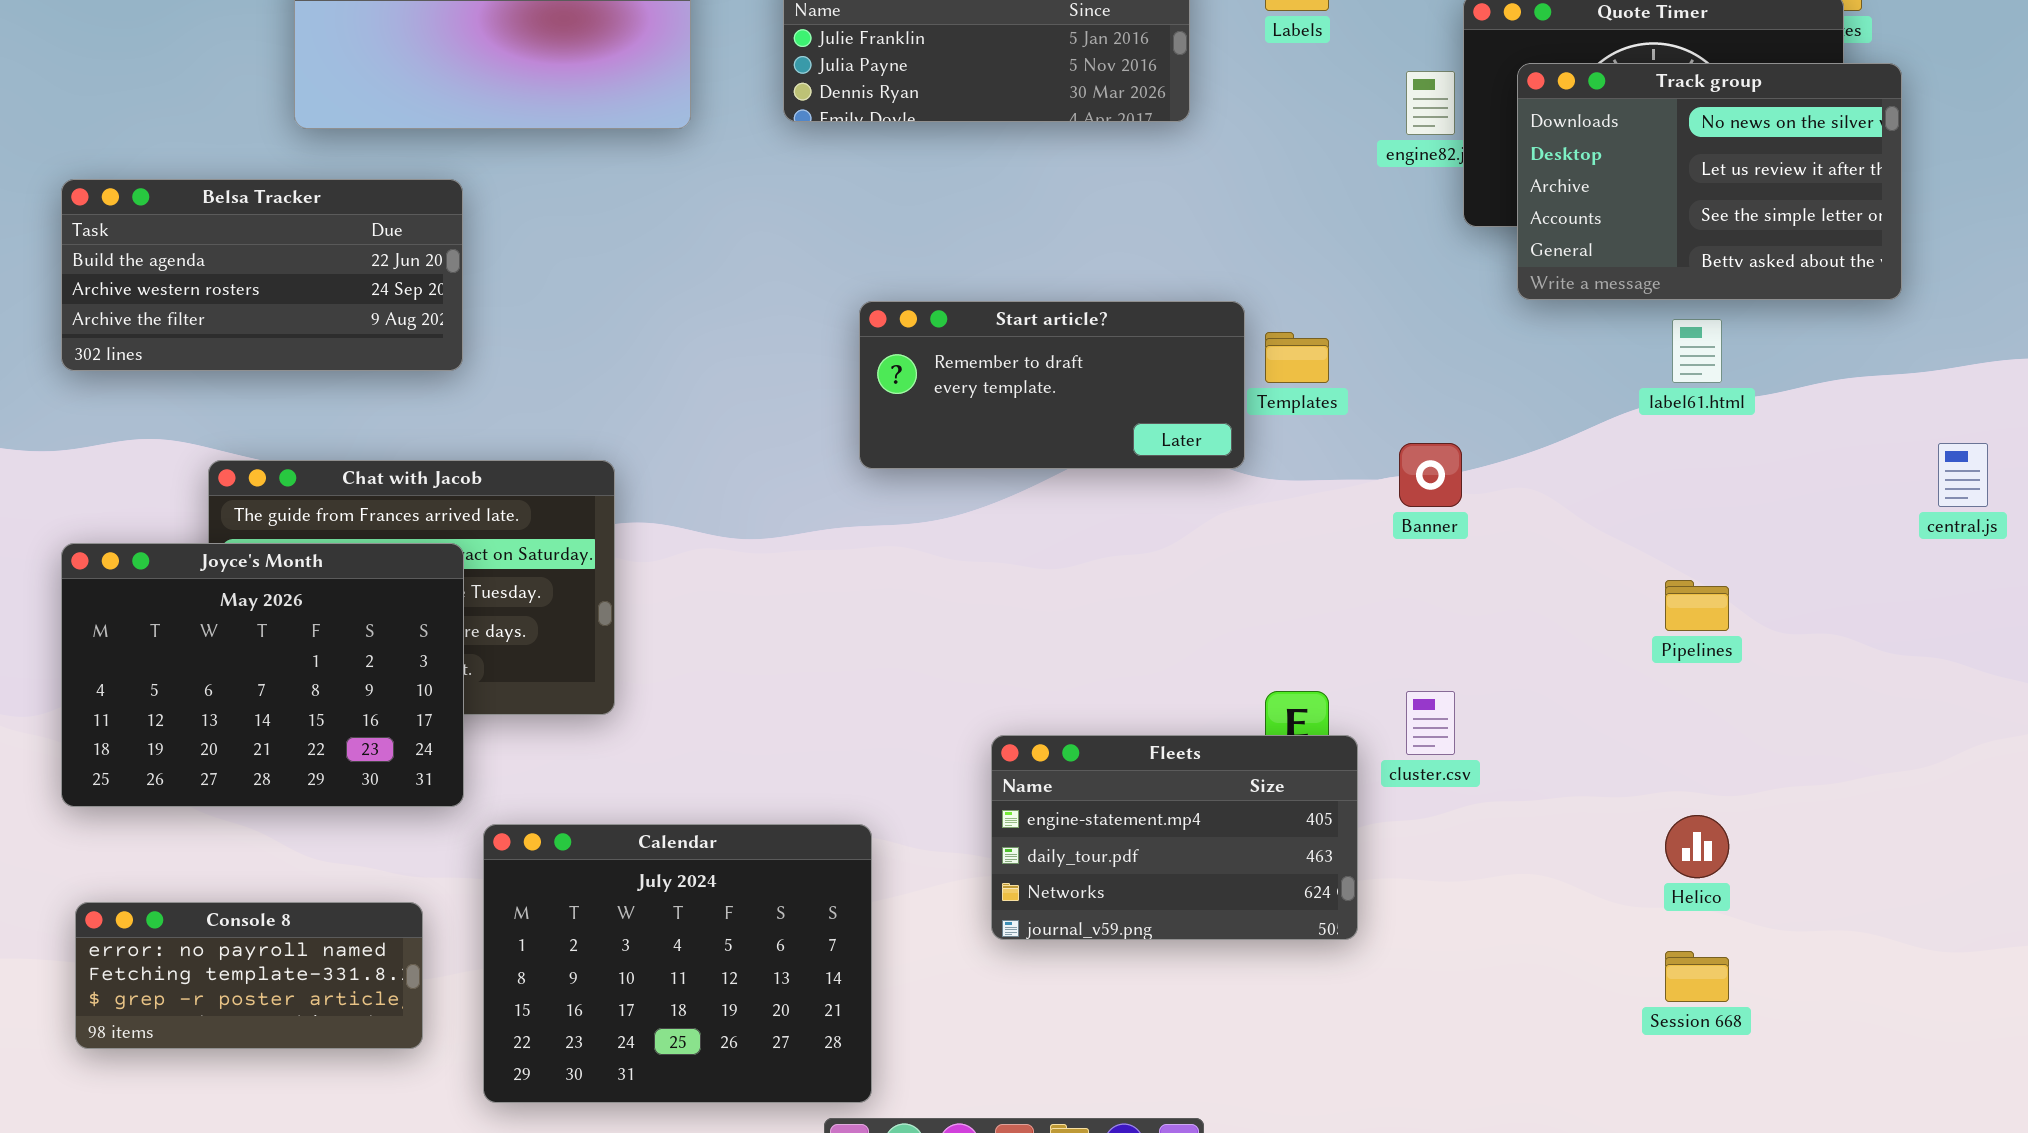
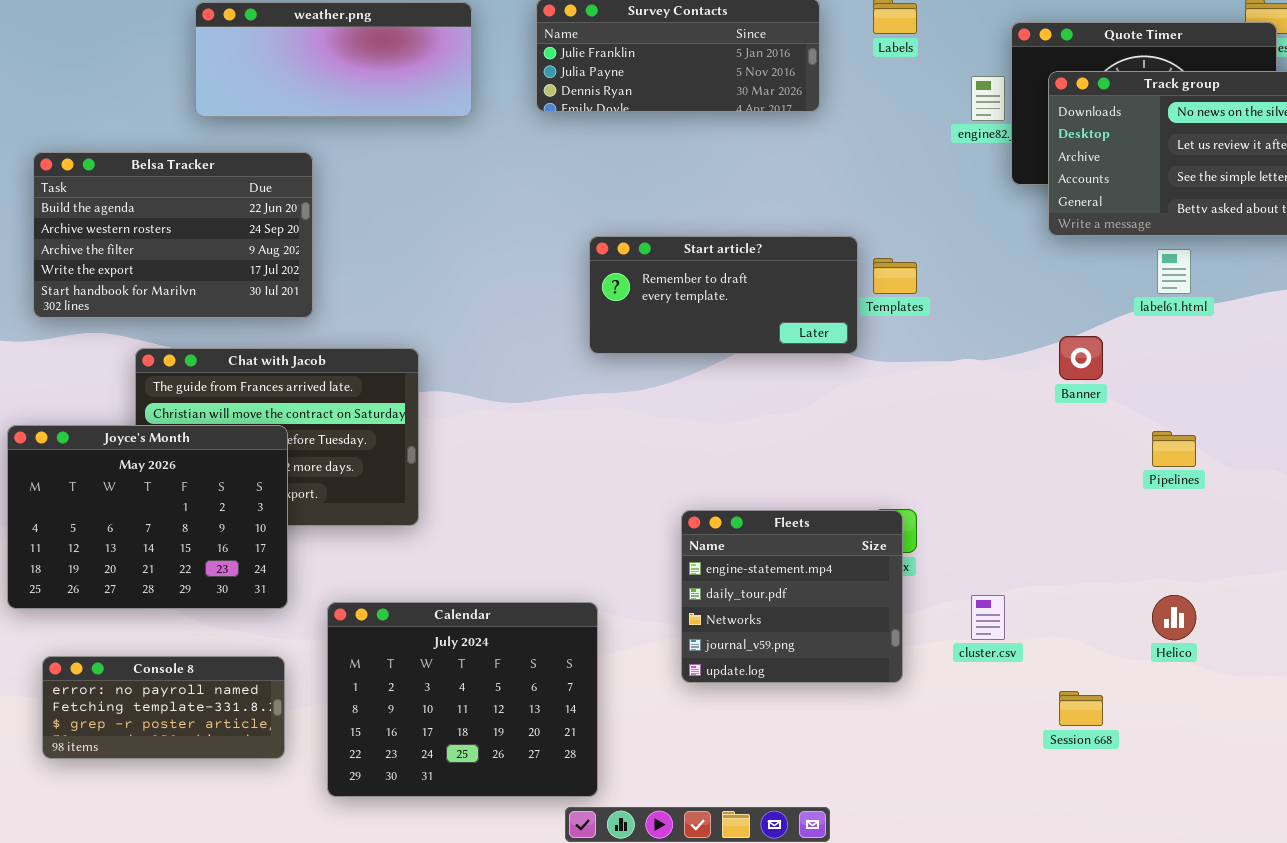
Belsa Tracker: [61,179,463,371] -> [33,152,313,318], resized
Banner: [1399,443,1462,507] -> [1059,336,1103,380], moved
Joyce's Month: [61,543,464,807] -> [7,425,288,609], moved
cluster.csv: [1406,691,1455,755] -> [971,595,1005,640], moved
Fleets: [991,735,1358,940] -> [681,510,903,683], resized
Session 668: [1665,951,1729,1002] -> [1059,691,1103,726], moved

